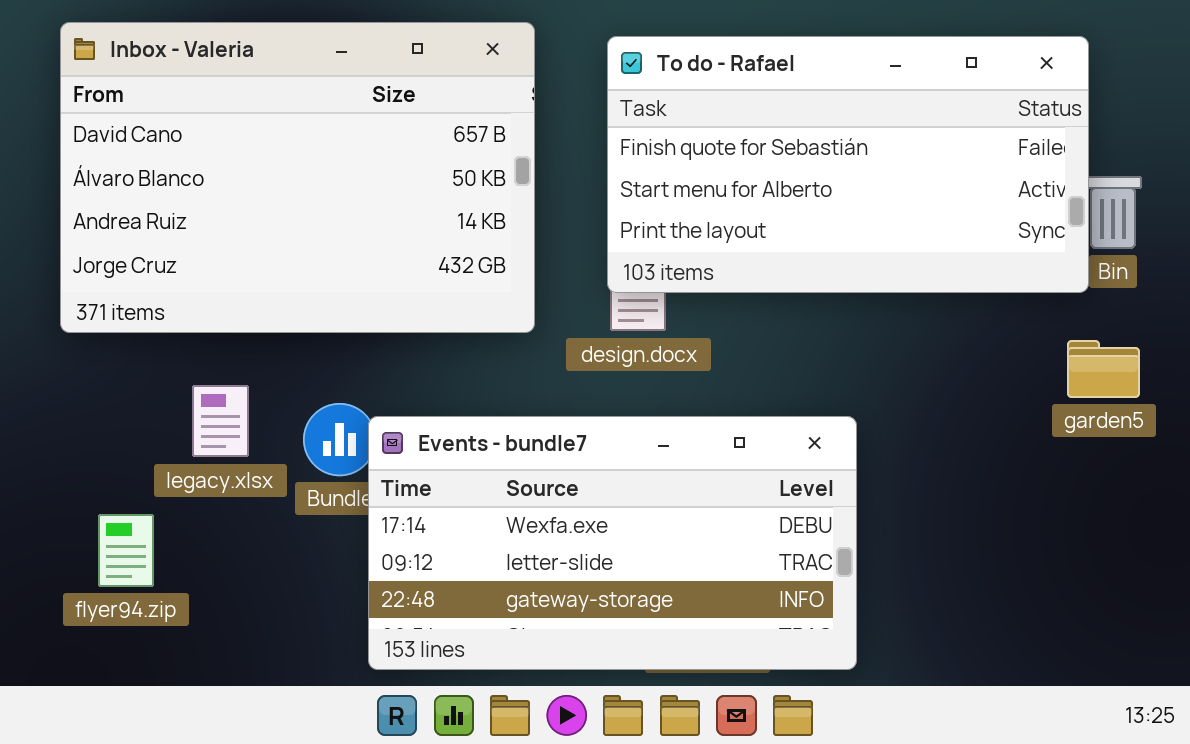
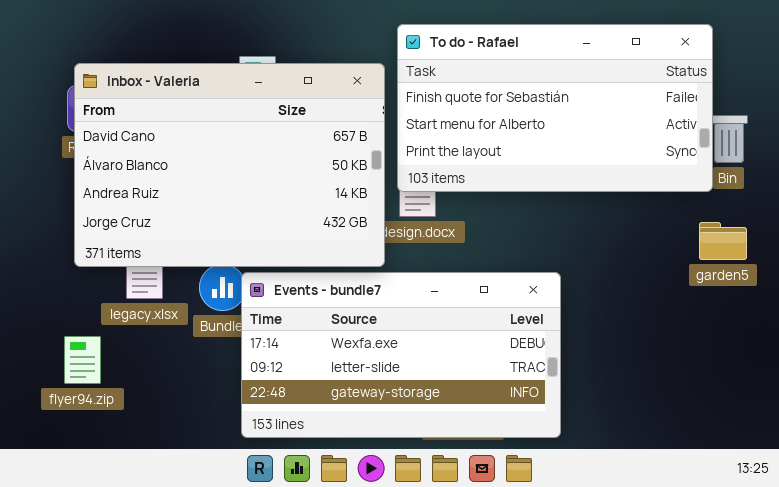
Inbox - Valeria: [60,22,535,333] -> [74,63,385,267], moved

